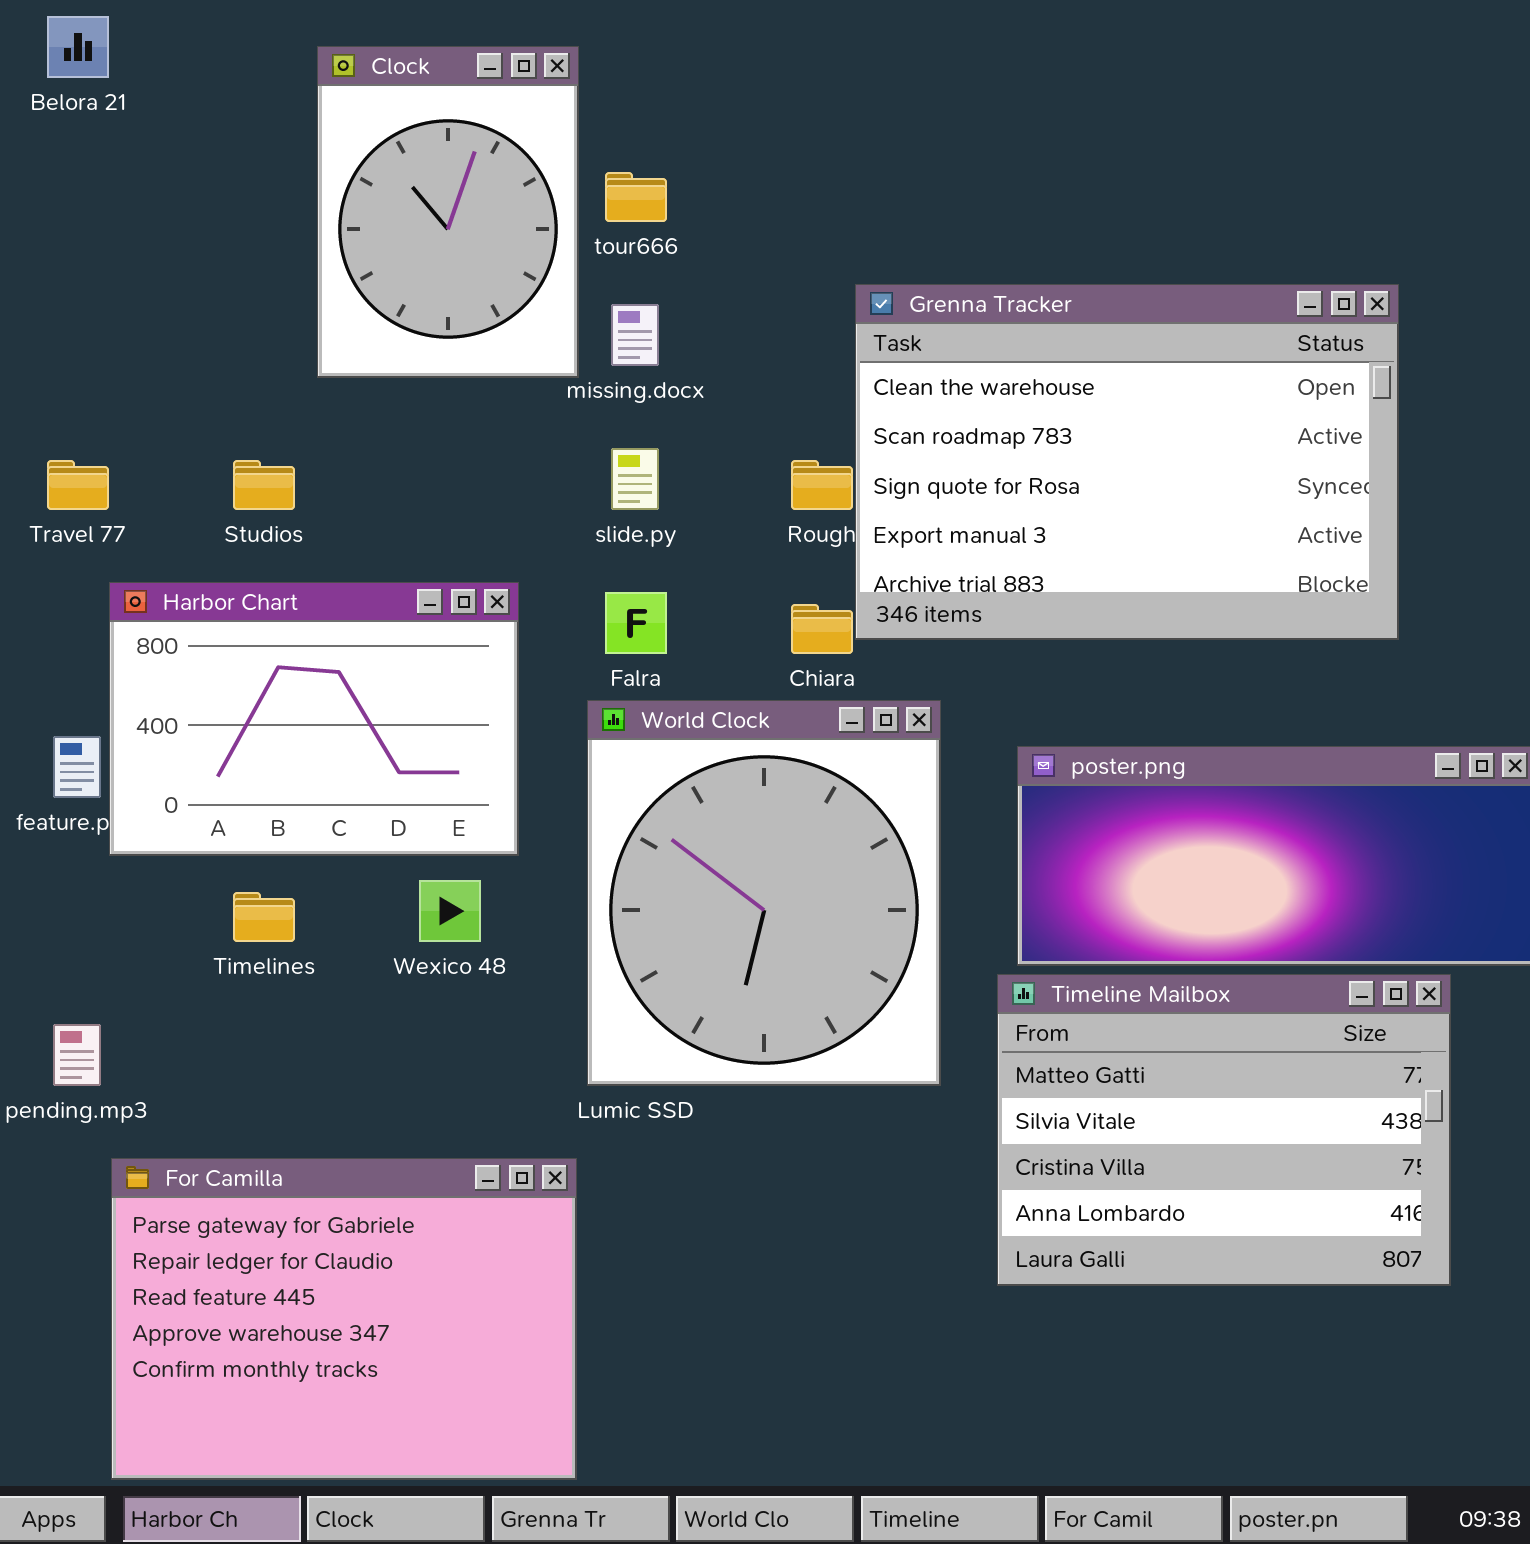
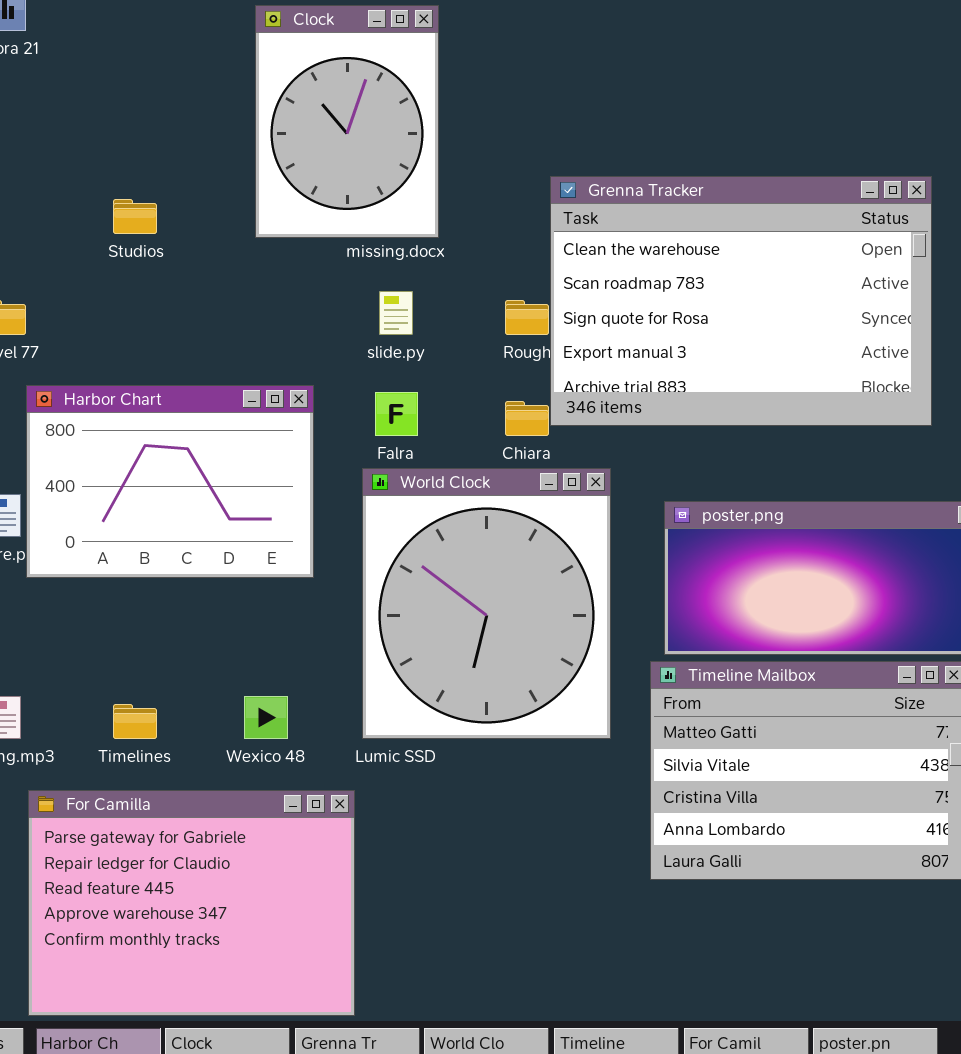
Clock: [317,46,579,378] -> [255,5,439,238], moved
Studios: [233,460,295,510] -> [113,199,157,234], moved
Wexico 48: [419,880,481,942] -> [244,696,288,739], moved
Timelines: [233,892,295,942] -> [113,704,157,739], moved

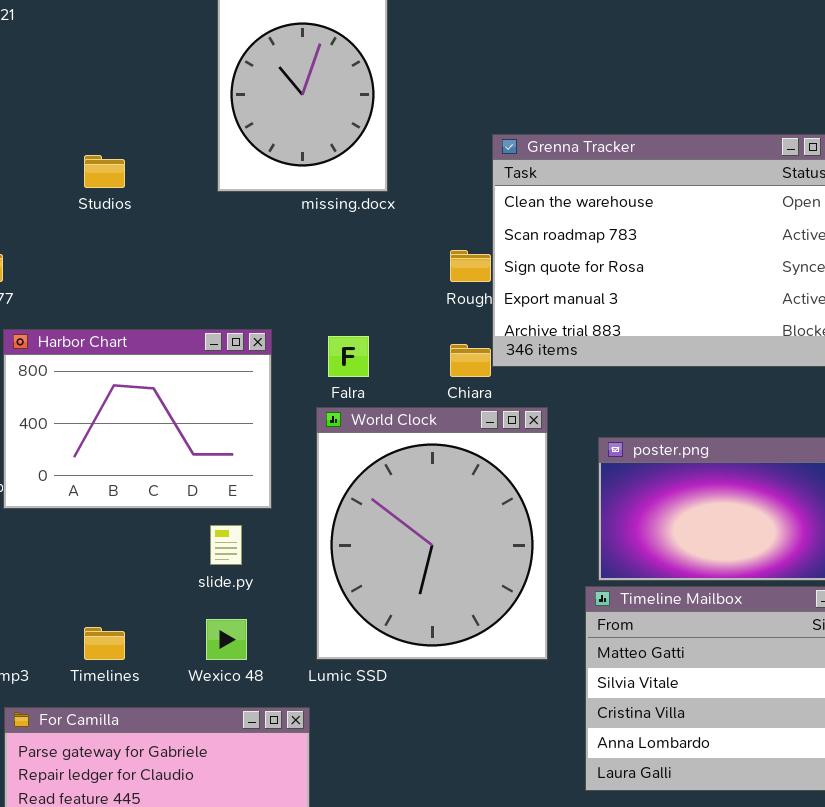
slide.py: [379,291,413,335] -> [210,525,242,565], moved

